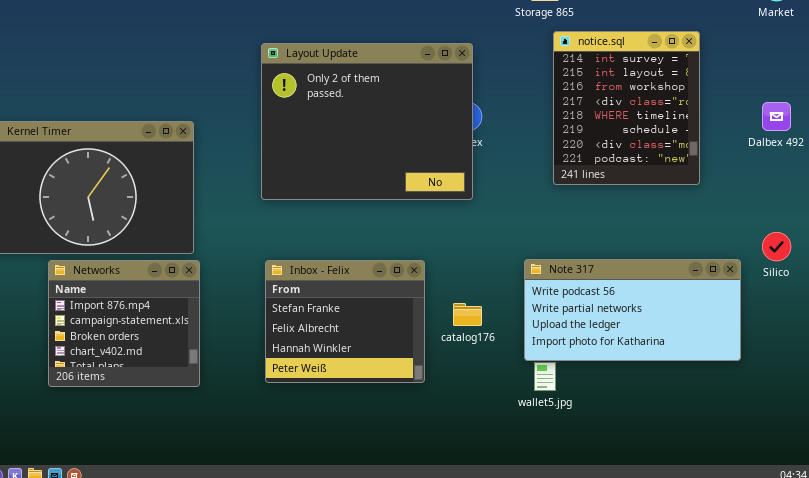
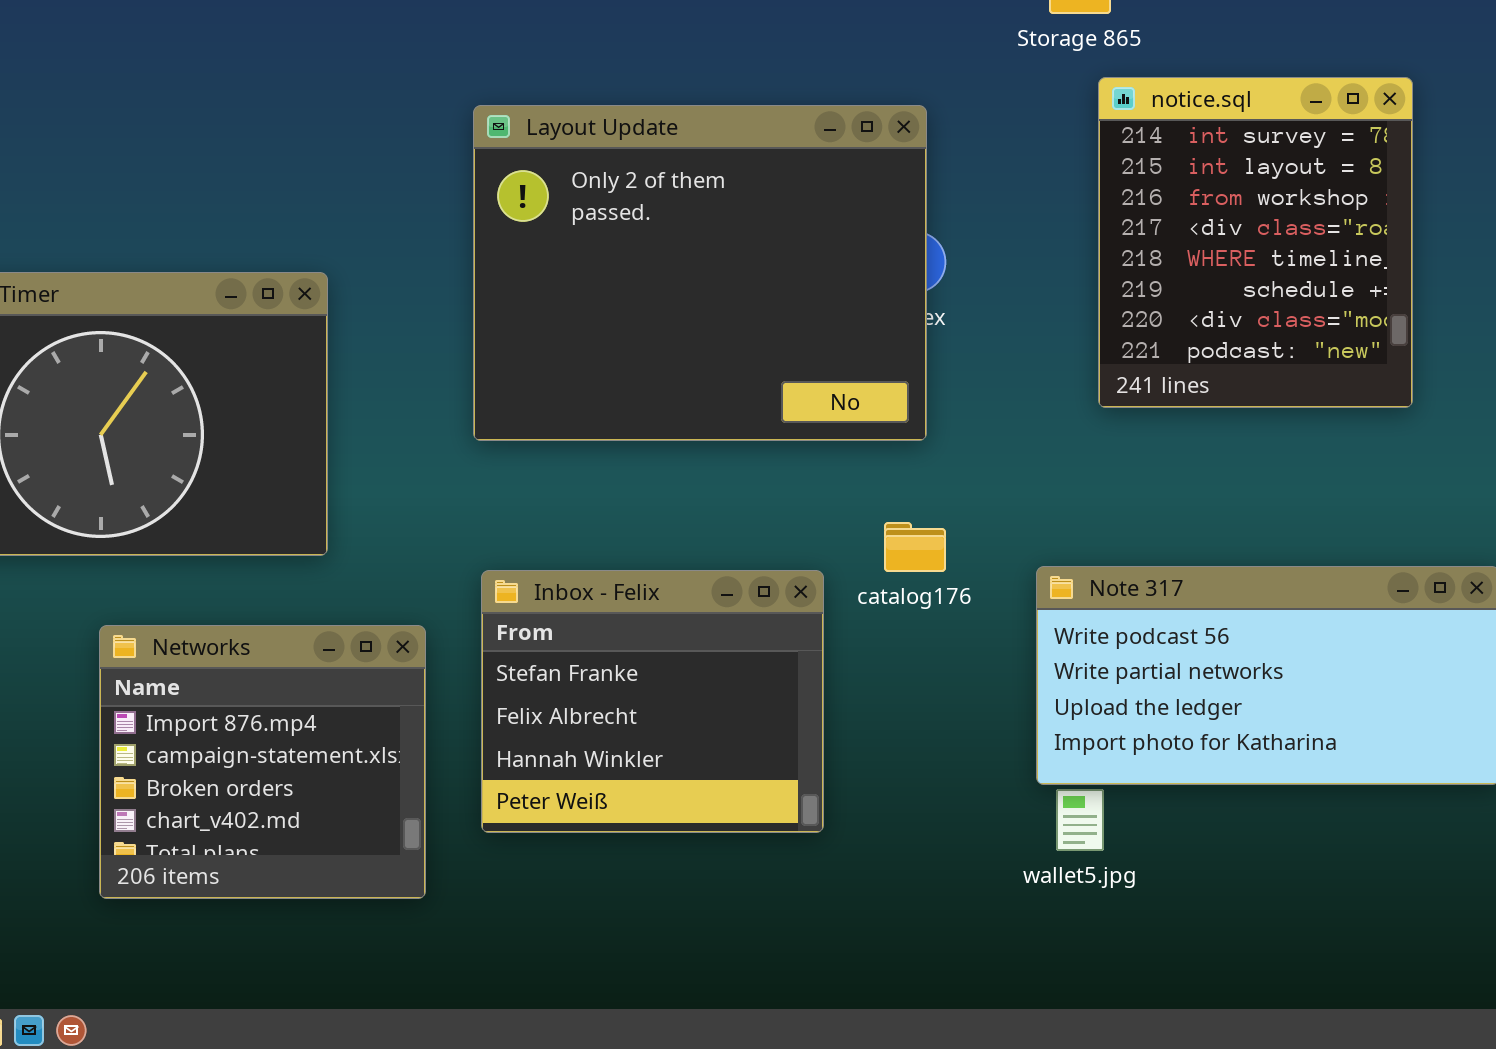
Networks: [48,260,200,387] -> [99,625,426,899], moved
catalog176: [453,303,482,326] -> [884,522,946,572], moved

